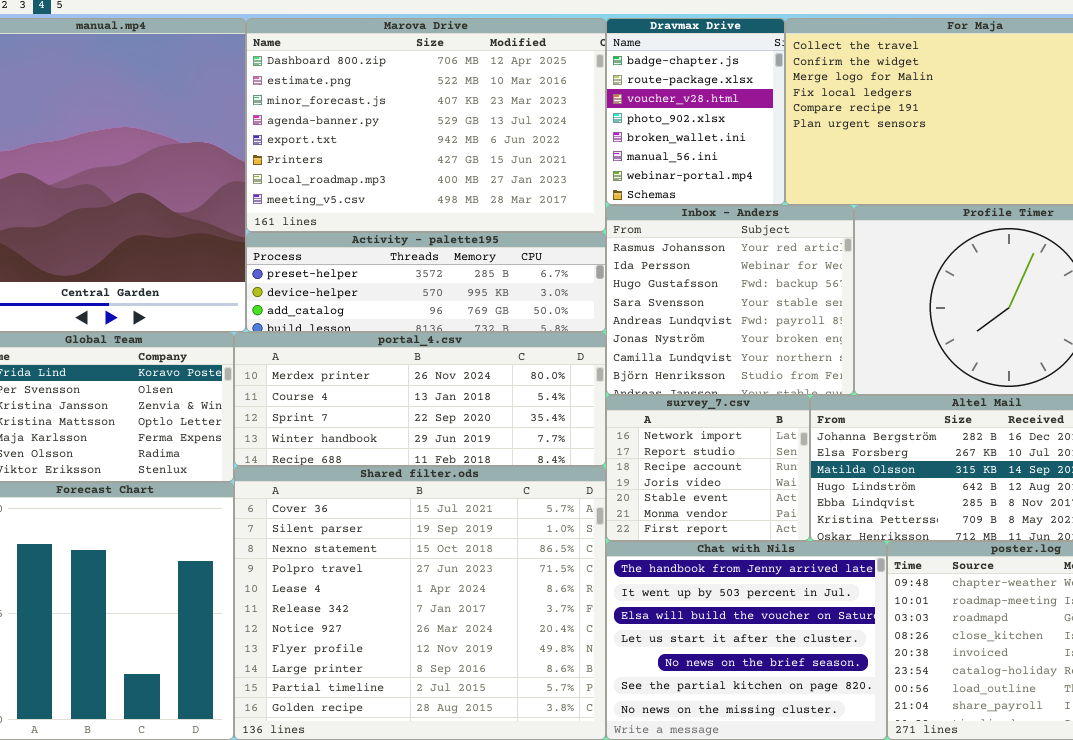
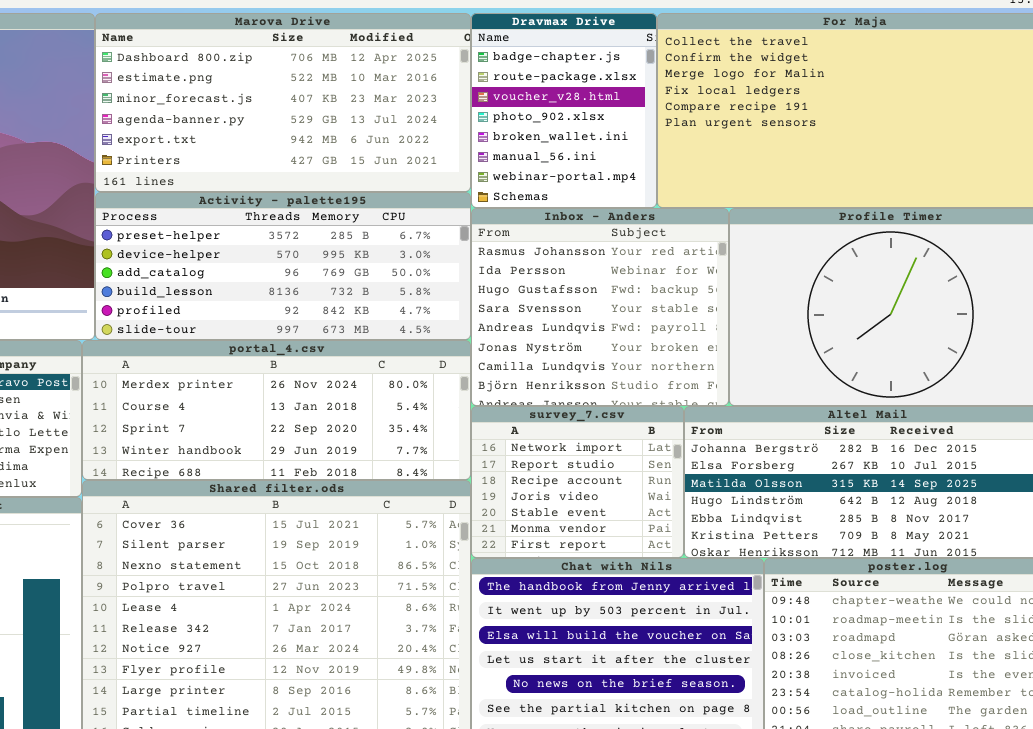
Marova Drive: [246,18,606,232] -> [95,13,471,192], resized
Activity - palette195: [246,232,606,332] -> [95,192,471,340], resized

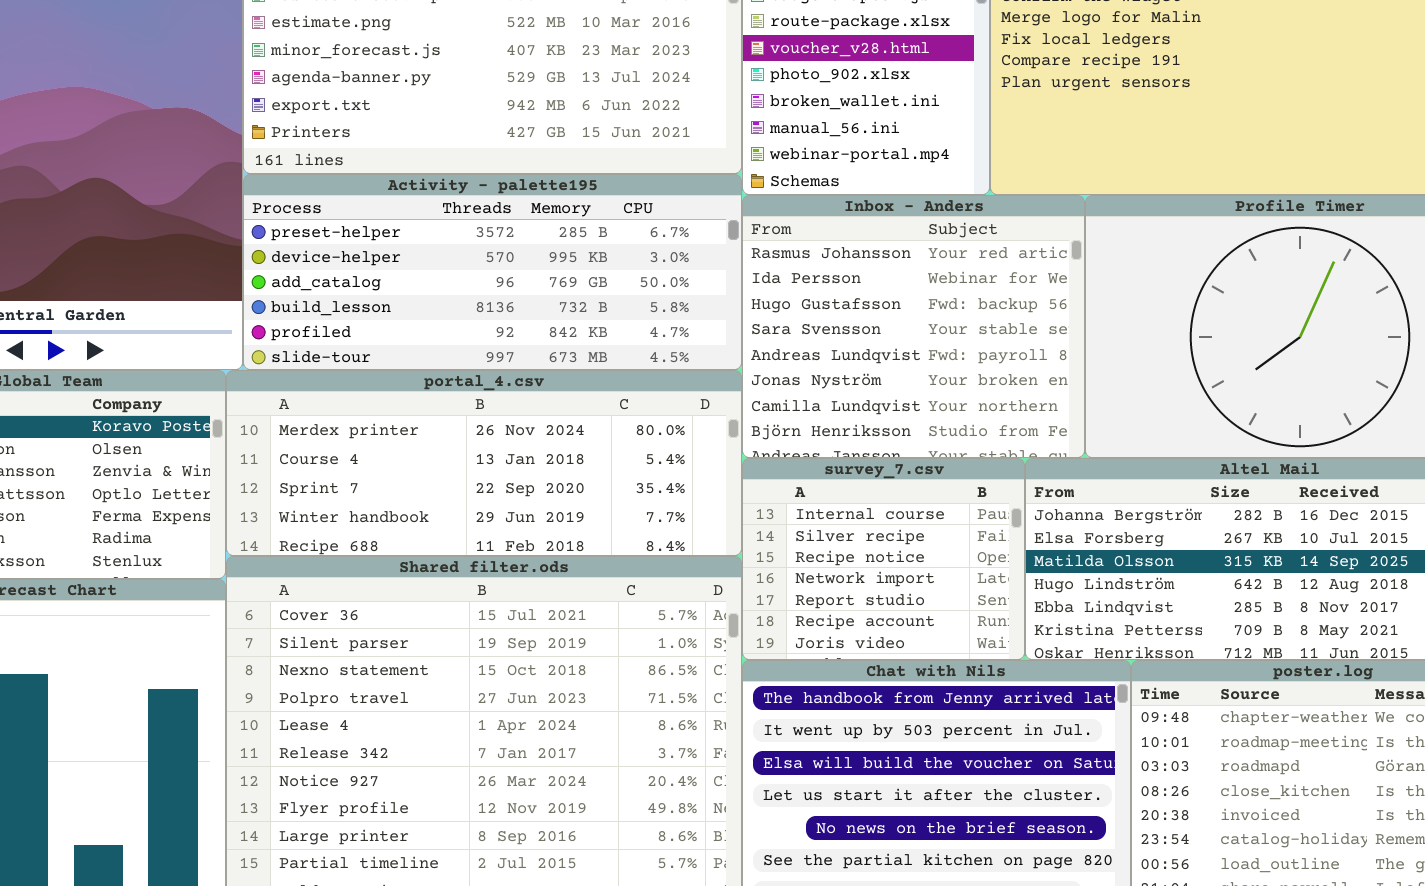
survey_7.csv: [471,406,684,558] -> [742,458,1025,660], scrolled up 3 rows

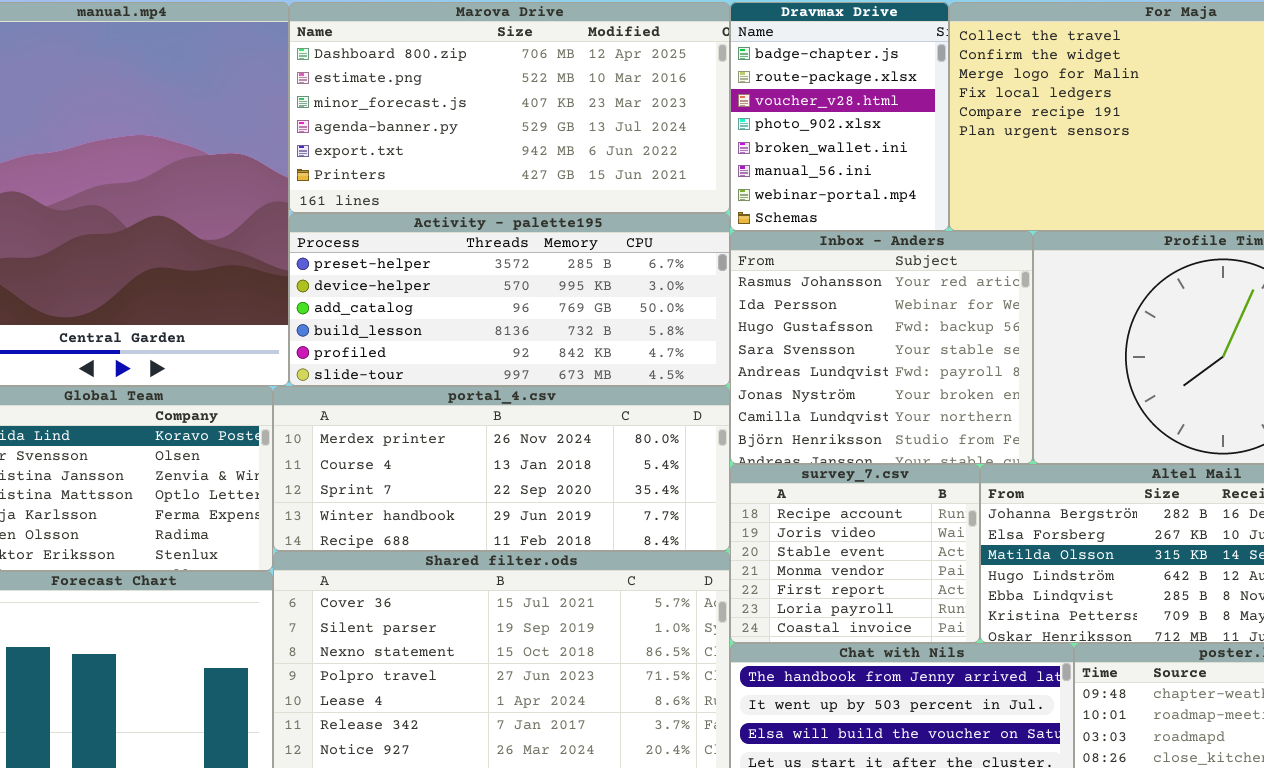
survey_7.csv: [742,458,1025,660] -> [730,464,980,643], scrolled down 5 rows

